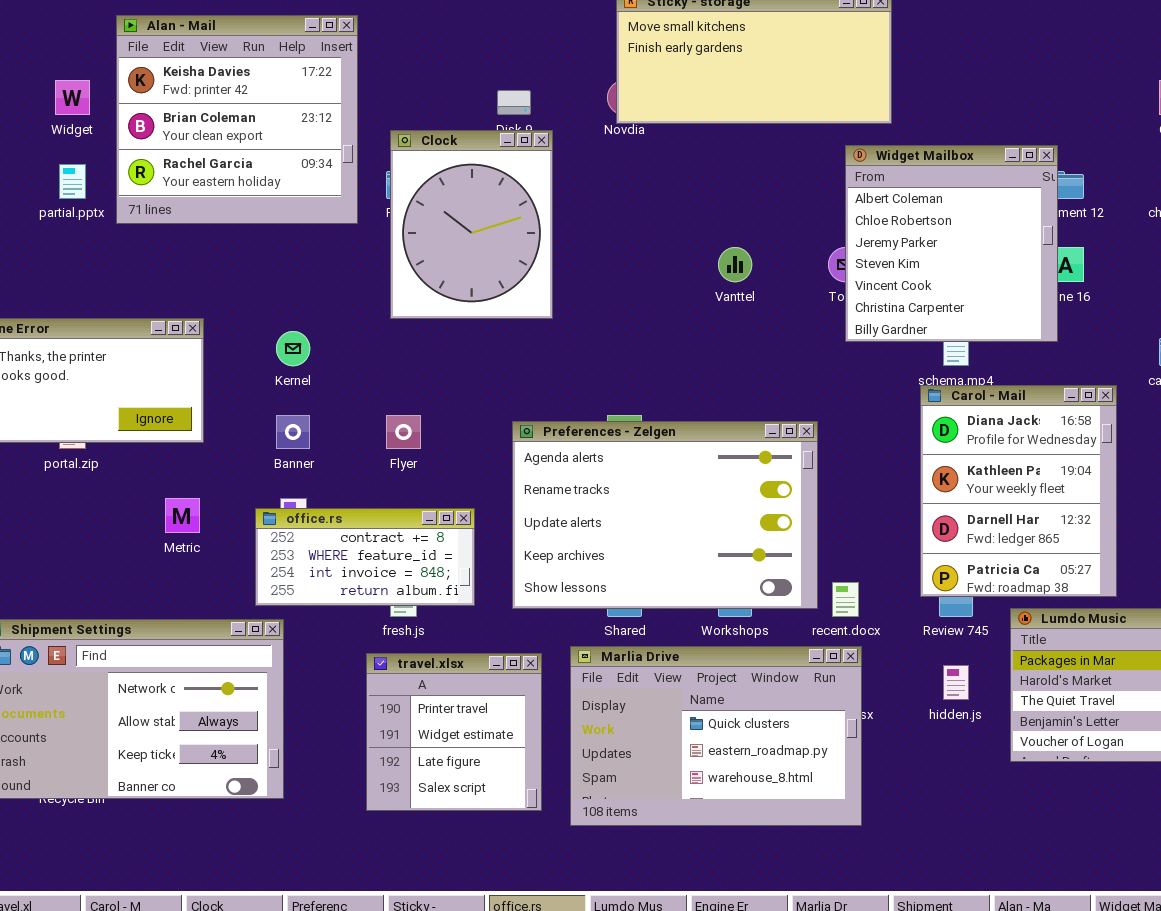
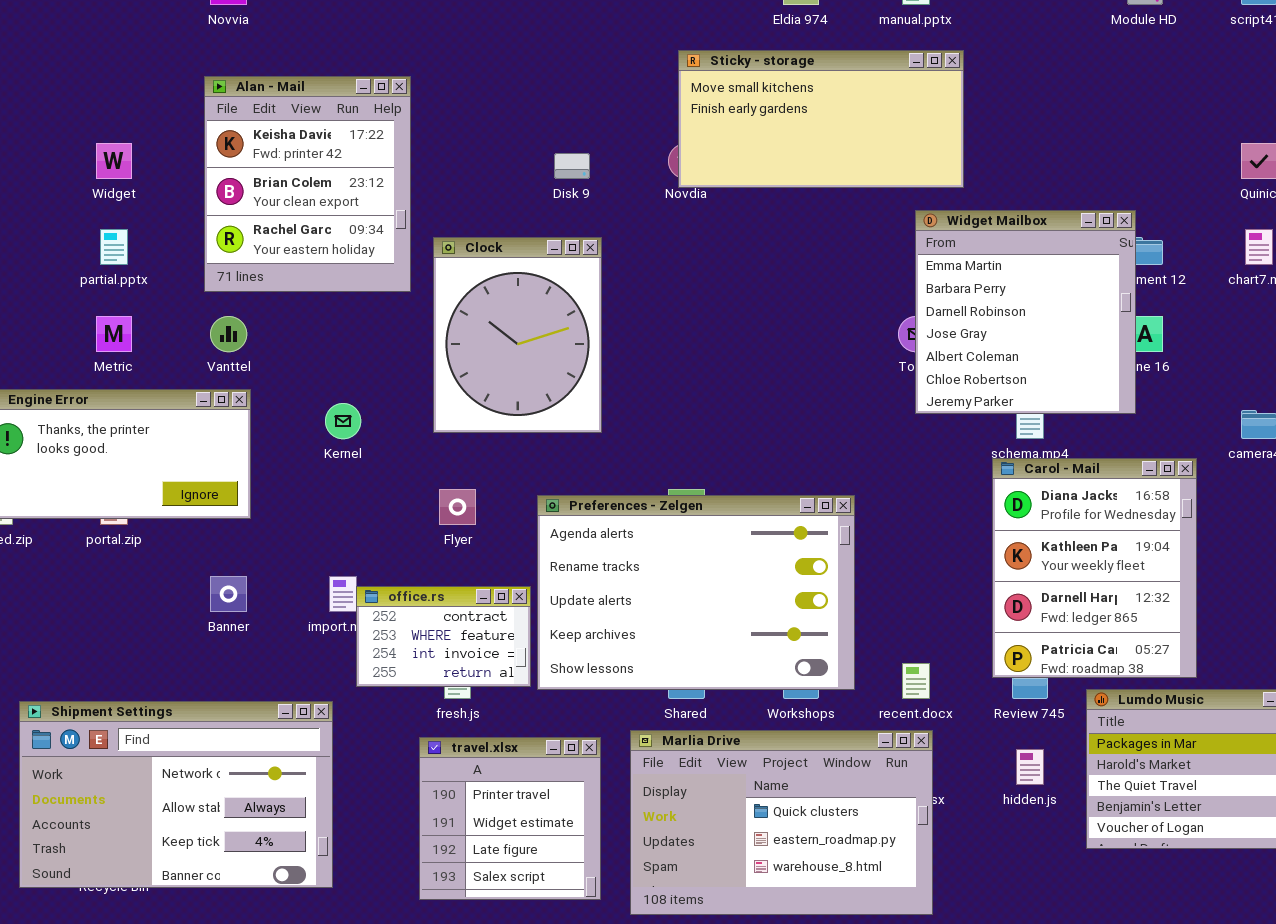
Alan - Mail: [116,15,358,224] -> [204,76,411,292], resized
Clock: [390,130,553,319] -> [433,237,602,433], moved
Widget Mailbox: [845,145,1058,342] -> [915,210,1136,414], scrolled up 4 rows
Vanttel: [718,247,752,282] -> [210,316,247,352], moved
Banner: [276,415,310,449] -> [210,576,247,612], moved
Preferences - Zelgen: [512,421,818,609] -> [537,495,855,690], moved
Metric: [165,498,200,533] -> [96,316,132,352], moved
office.rs: [255,508,475,606] -> [356,586,531,687], resized

